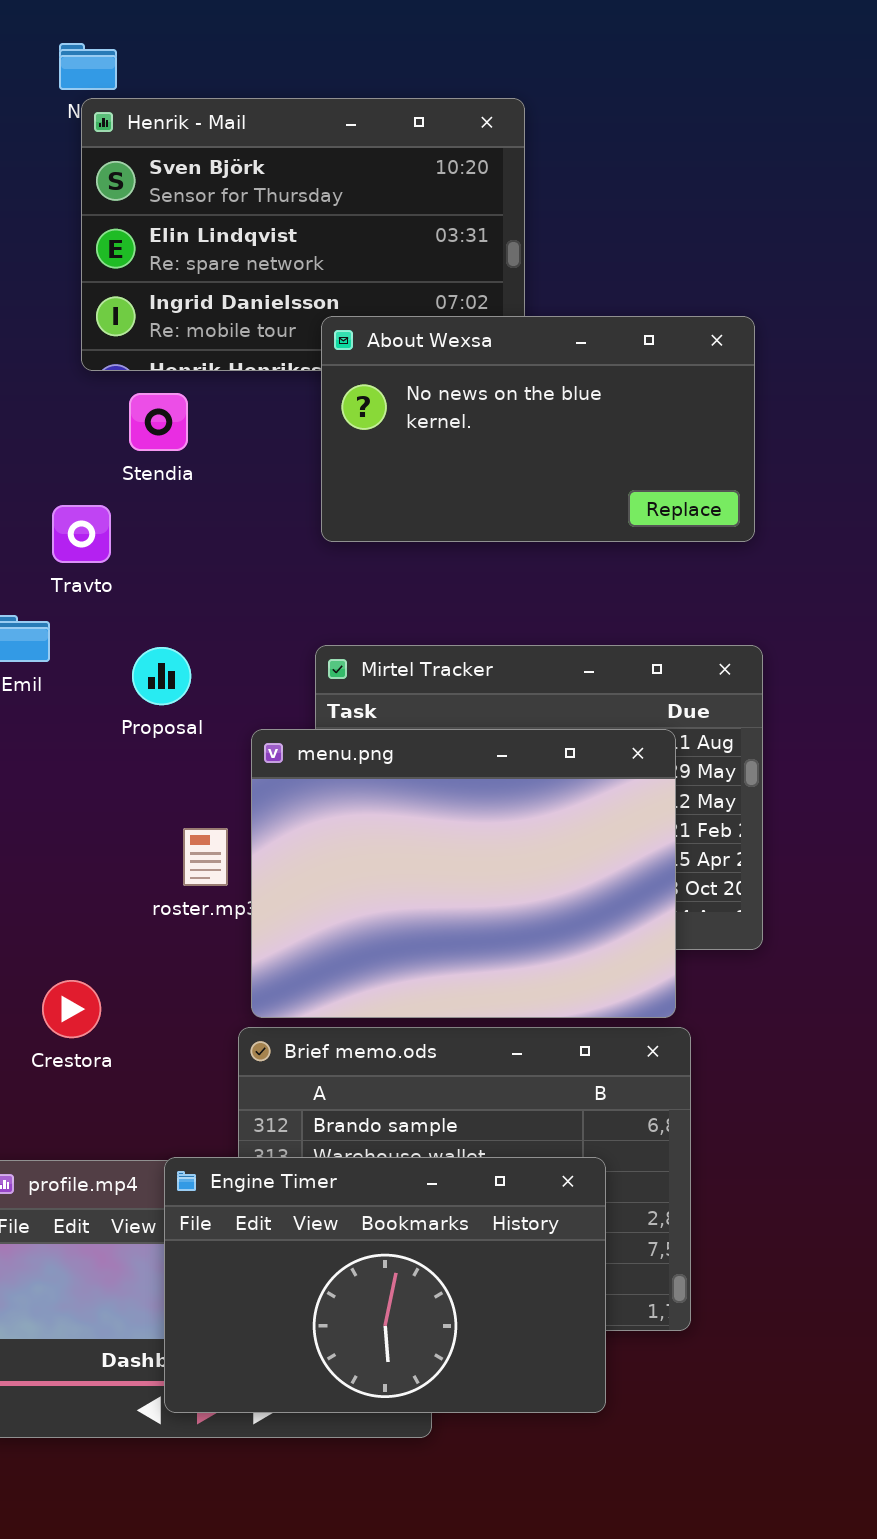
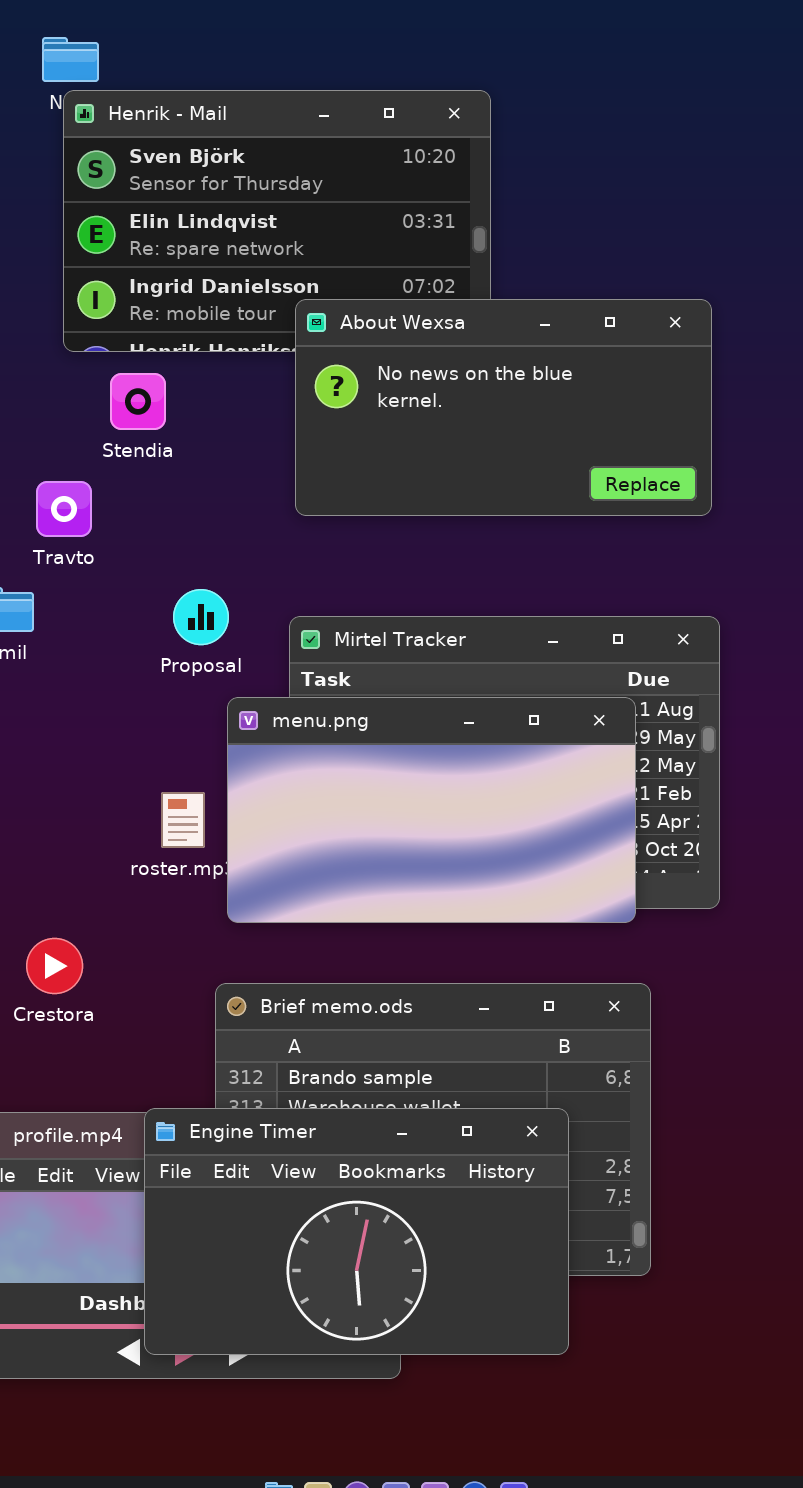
Proposal: [132,647,191,705] -> [173,589,229,645], moved
menu.png: [251,729,676,1018] -> [227,697,636,923], resized

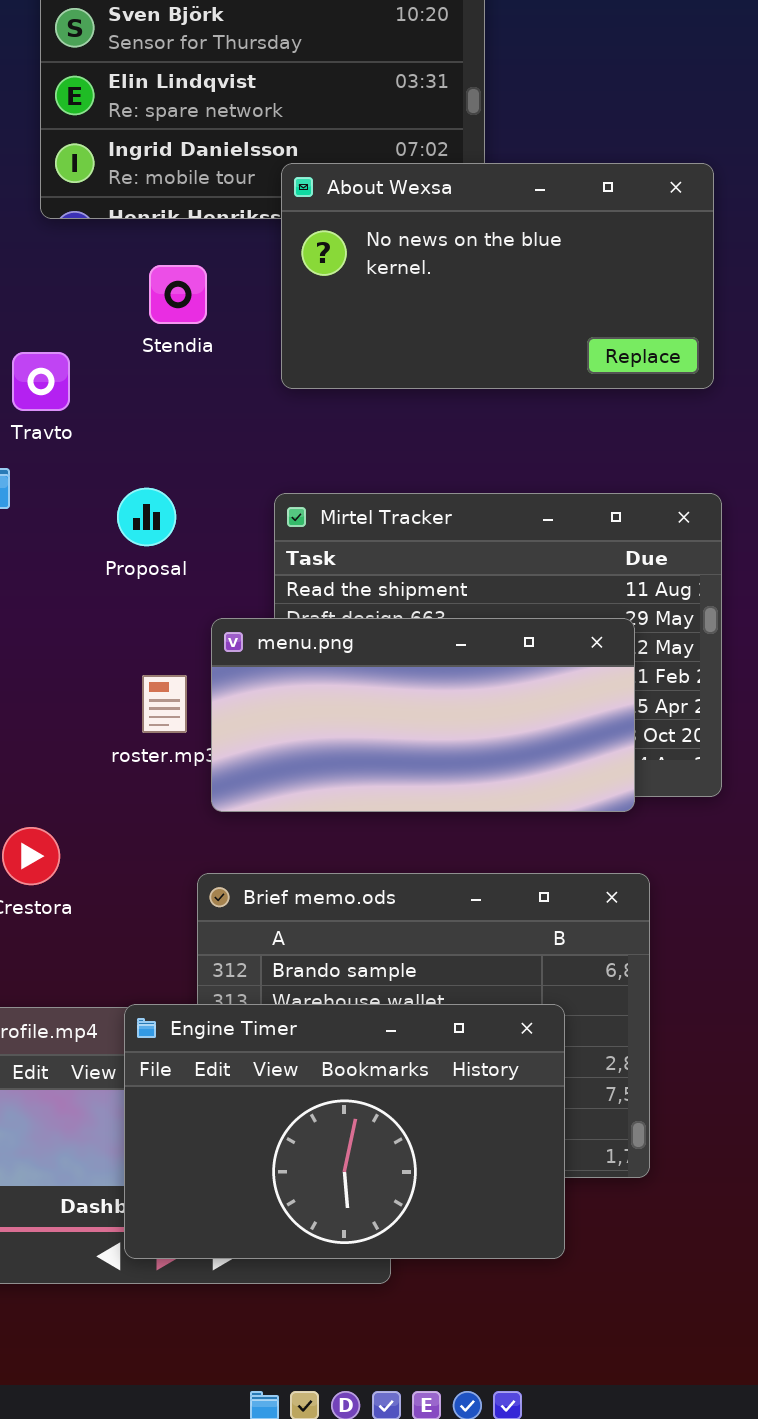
Stendia: [110,373,166,430] -> [149,265,207,324], moved
Proposal: [173,589,229,645] -> [117,488,176,546], moved
menu.png: [227,697,636,923] -> [211,618,635,812], resized

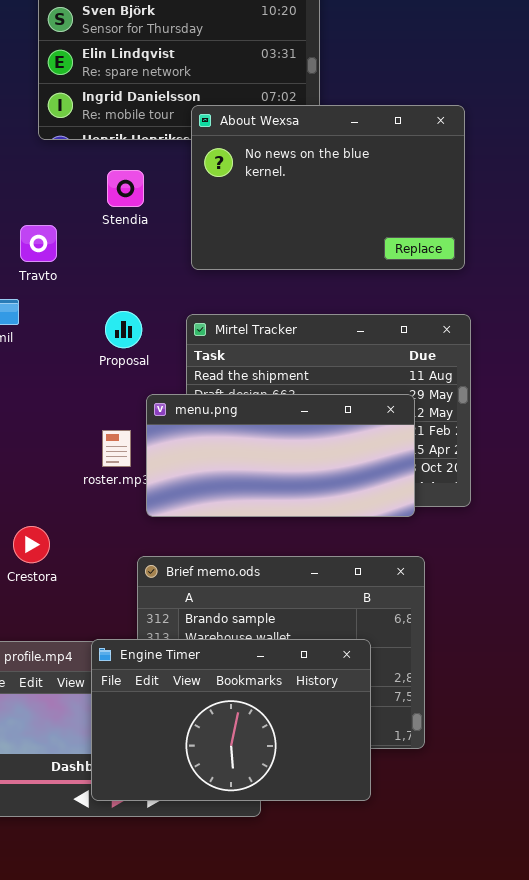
About Wexsa: [281,163,714,389] -> [191,105,465,270], resized
Proposal: [117,488,176,546] -> [105,311,142,348], moved

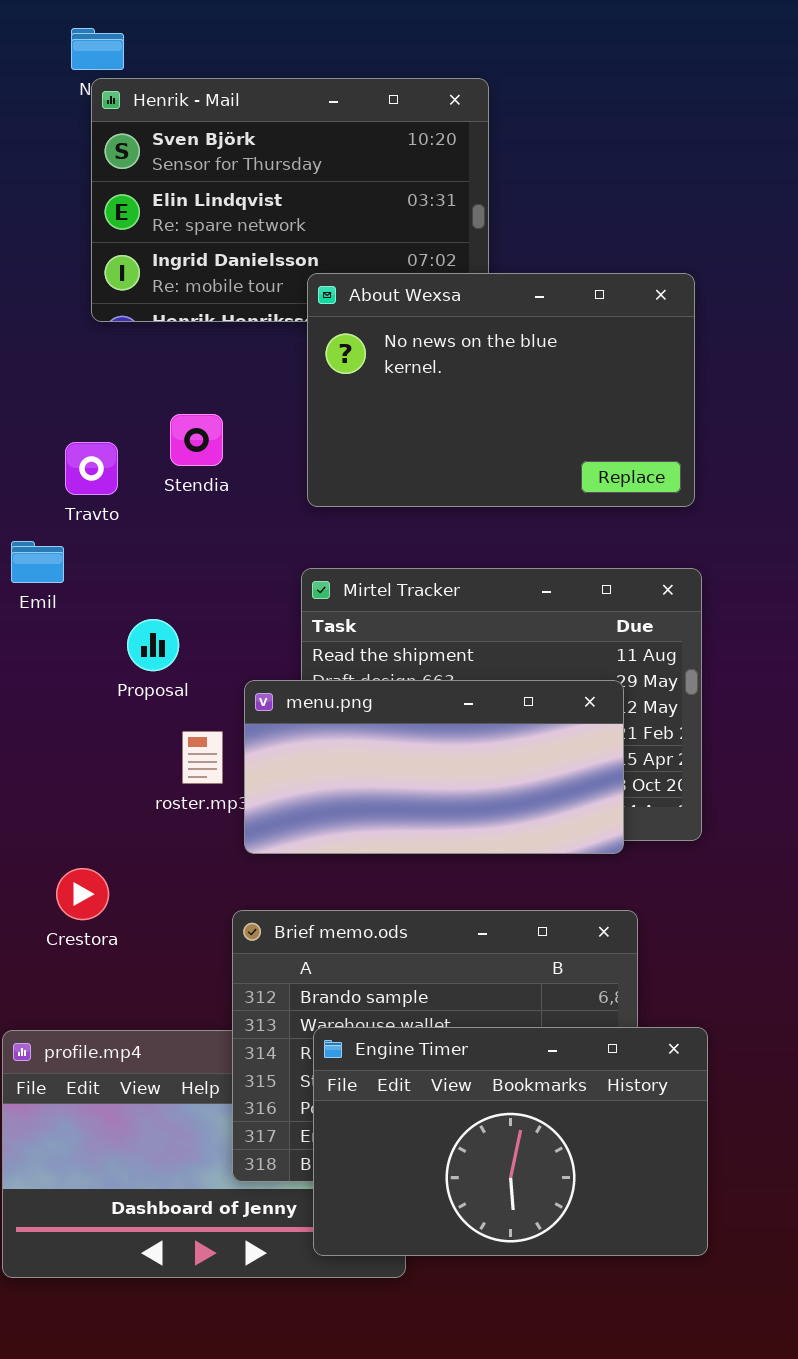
Stendia: [107,170,144,207] -> [170,414,223,466], moved
Proposal: [105,311,142,348] -> [127,619,179,671], moved
Engine Timer: [91,639,371,801] -> [313,1027,708,1256], moved

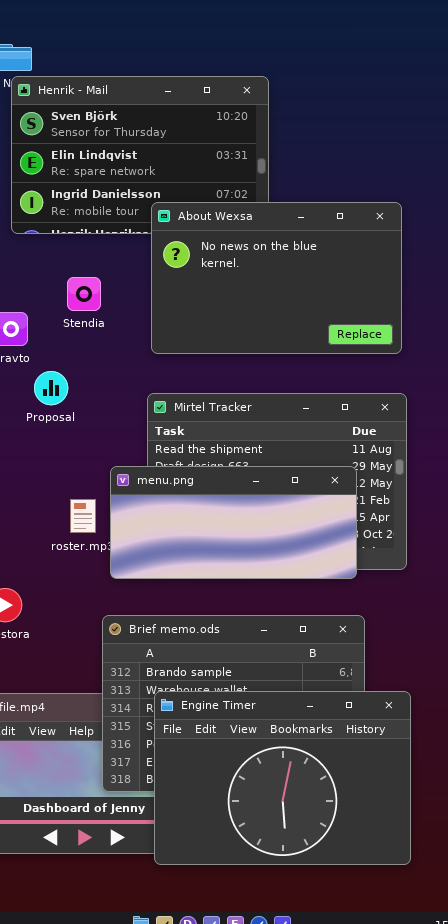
Stendia: [170,414,223,466] -> [67,277,101,311], moved
Proposal: [127,619,179,671] -> [34,371,68,405], moved
Engine Timer: [313,1027,708,1256] -> [154,691,411,865], resized

